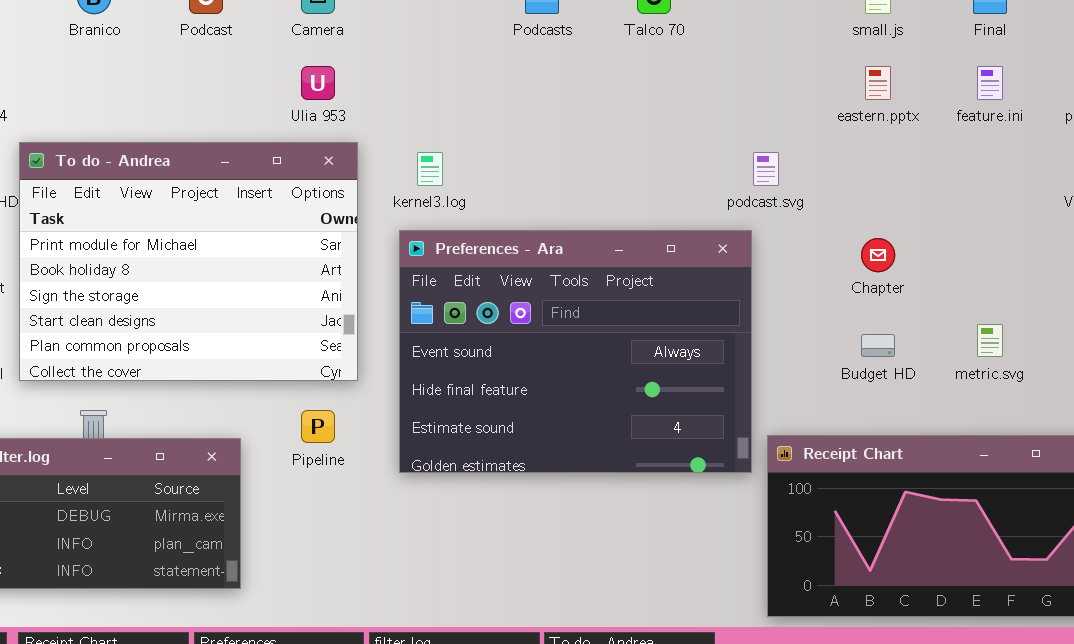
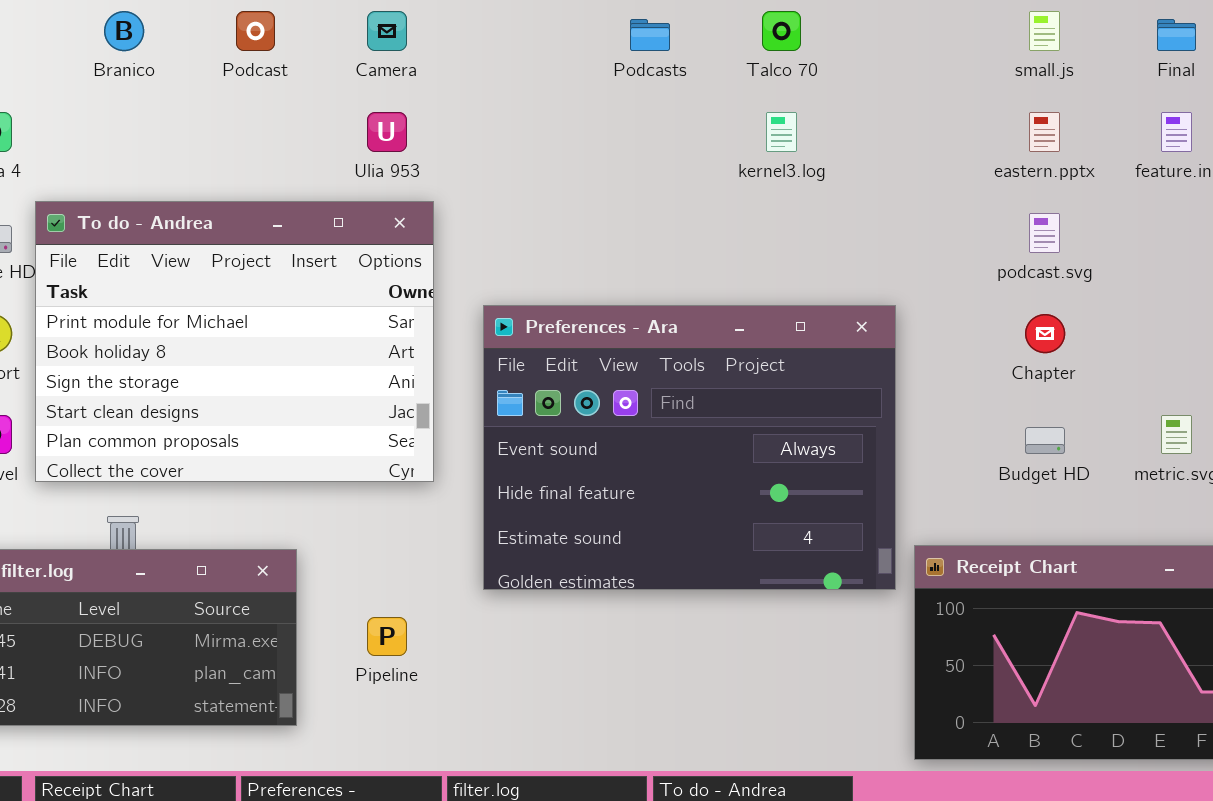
kernel3.log: [417,152,443,186] -> [766,112,797,152], moved
podcast.svg: [753,152,779,186] -> [1029,213,1060,253], moved
Pipeline: [301,410,335,443] -> [367,617,407,656], moved

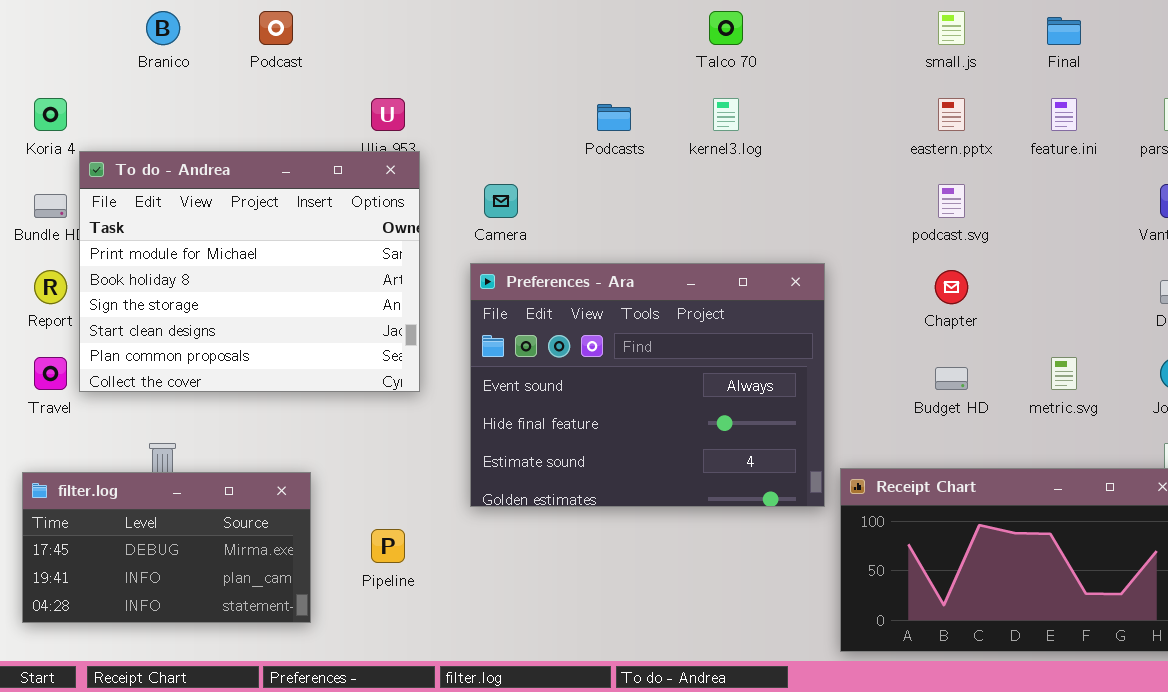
Camera: [367,11,407,51] -> [484,184,518,218], moved
Podcasts: [630,19,670,51] -> [597,104,631,131], moved
To do - Andrea: [35,201,434,482] -> [79,151,420,392], moved

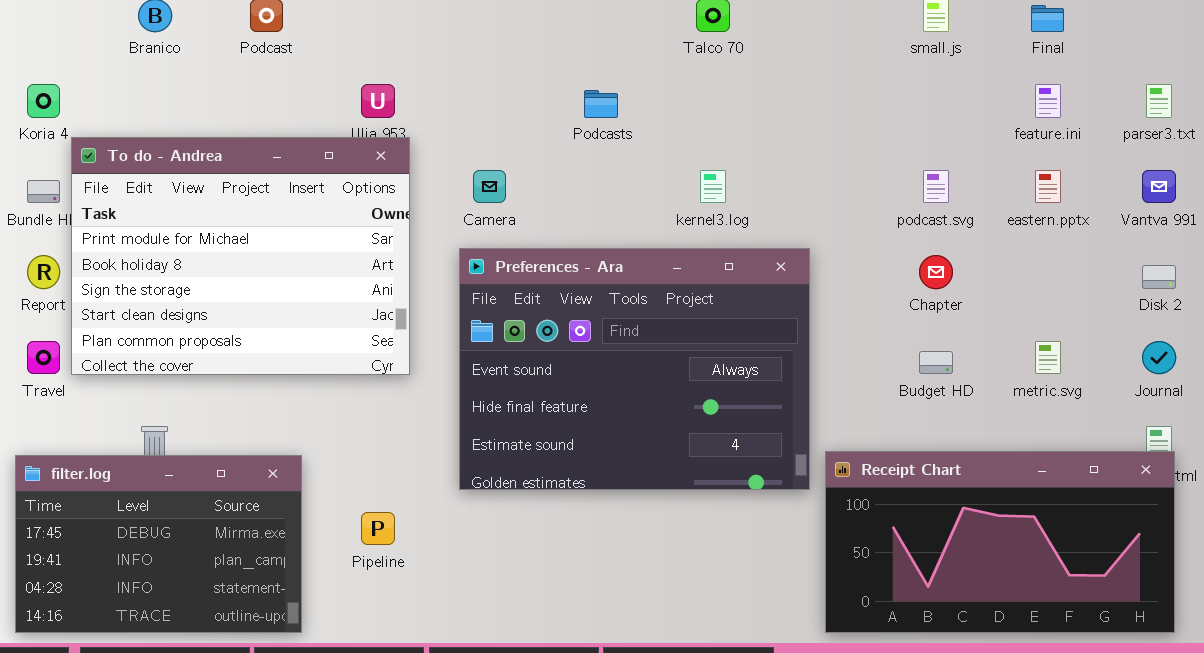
kernel3.log: [713,98,739,131] -> [700,170,726,203], moved
eastern.pptx: [938,98,965,131] -> [1035,170,1061,203], moved
filter.log: [22,472,311,623] -> [15,455,302,633], resized

